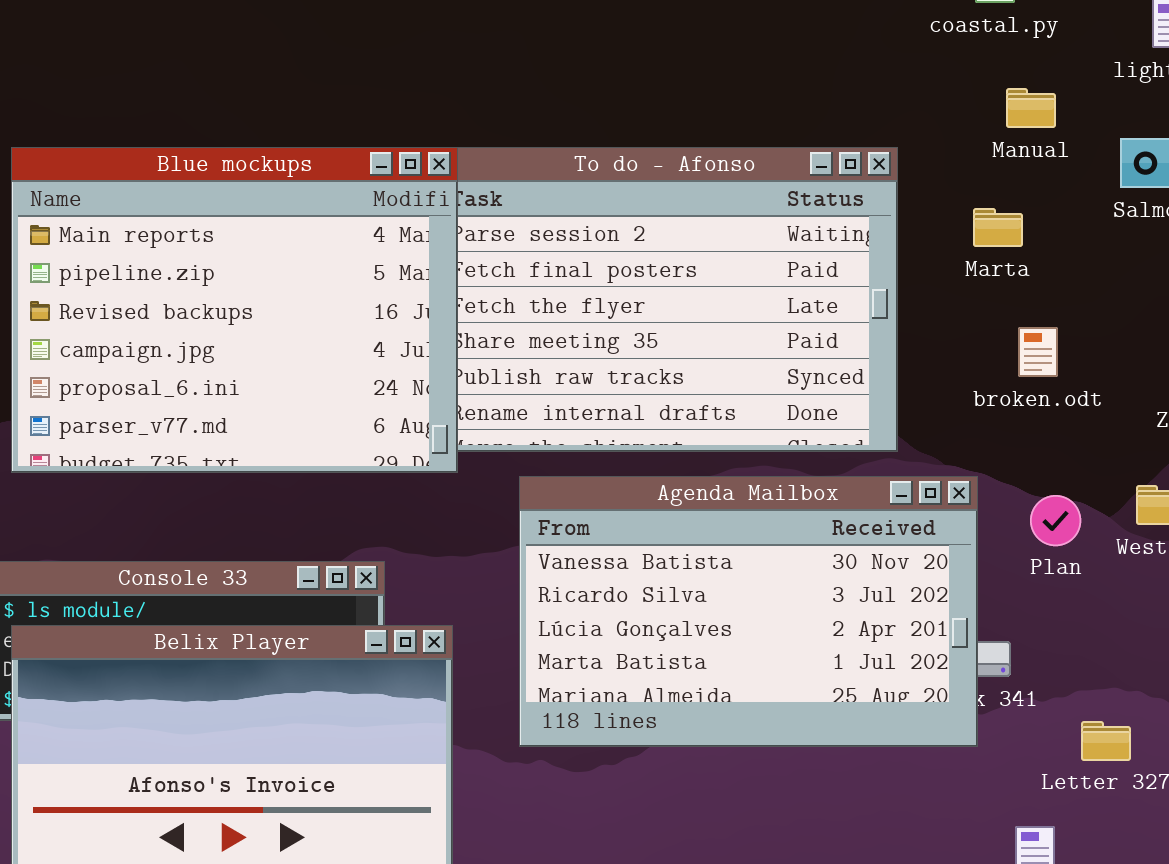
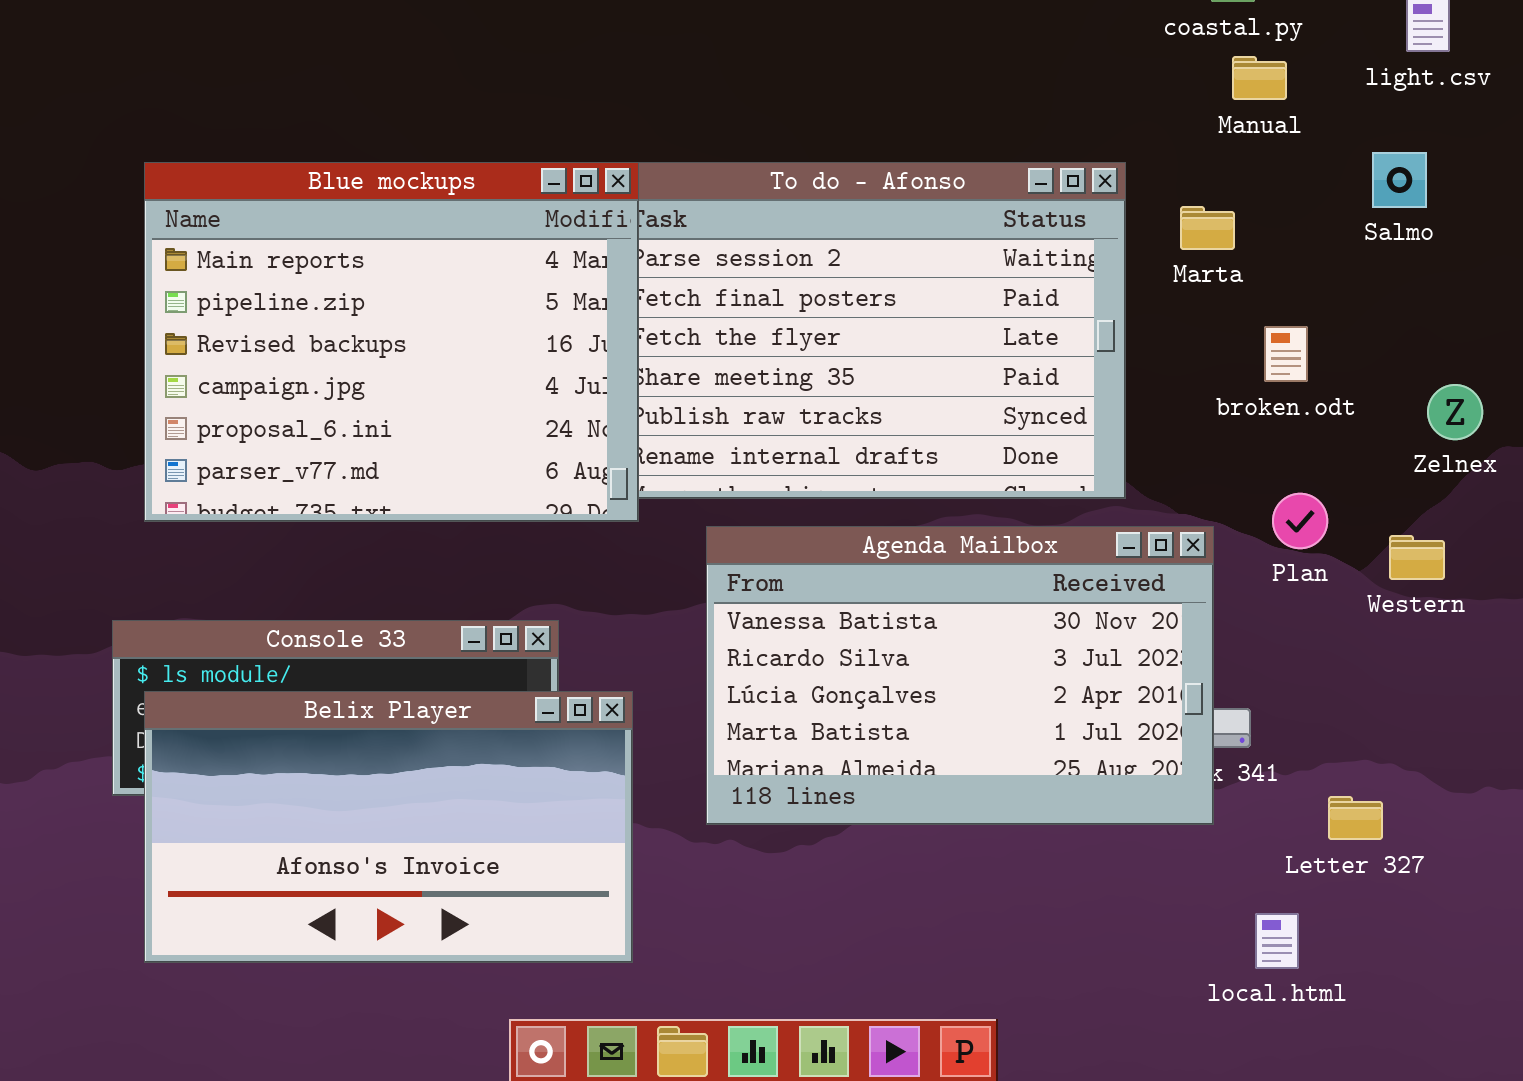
Manual: [1006,88,1056,128] -> [1232,56,1287,100], moved
Marta: [973,208,1023,247] -> [1180,206,1235,250], moved
broken.odt: [1018,327,1058,377] -> [1264,326,1308,382], moved
Plan: [1030,495,1081,546] -> [1272,493,1328,549], moved

